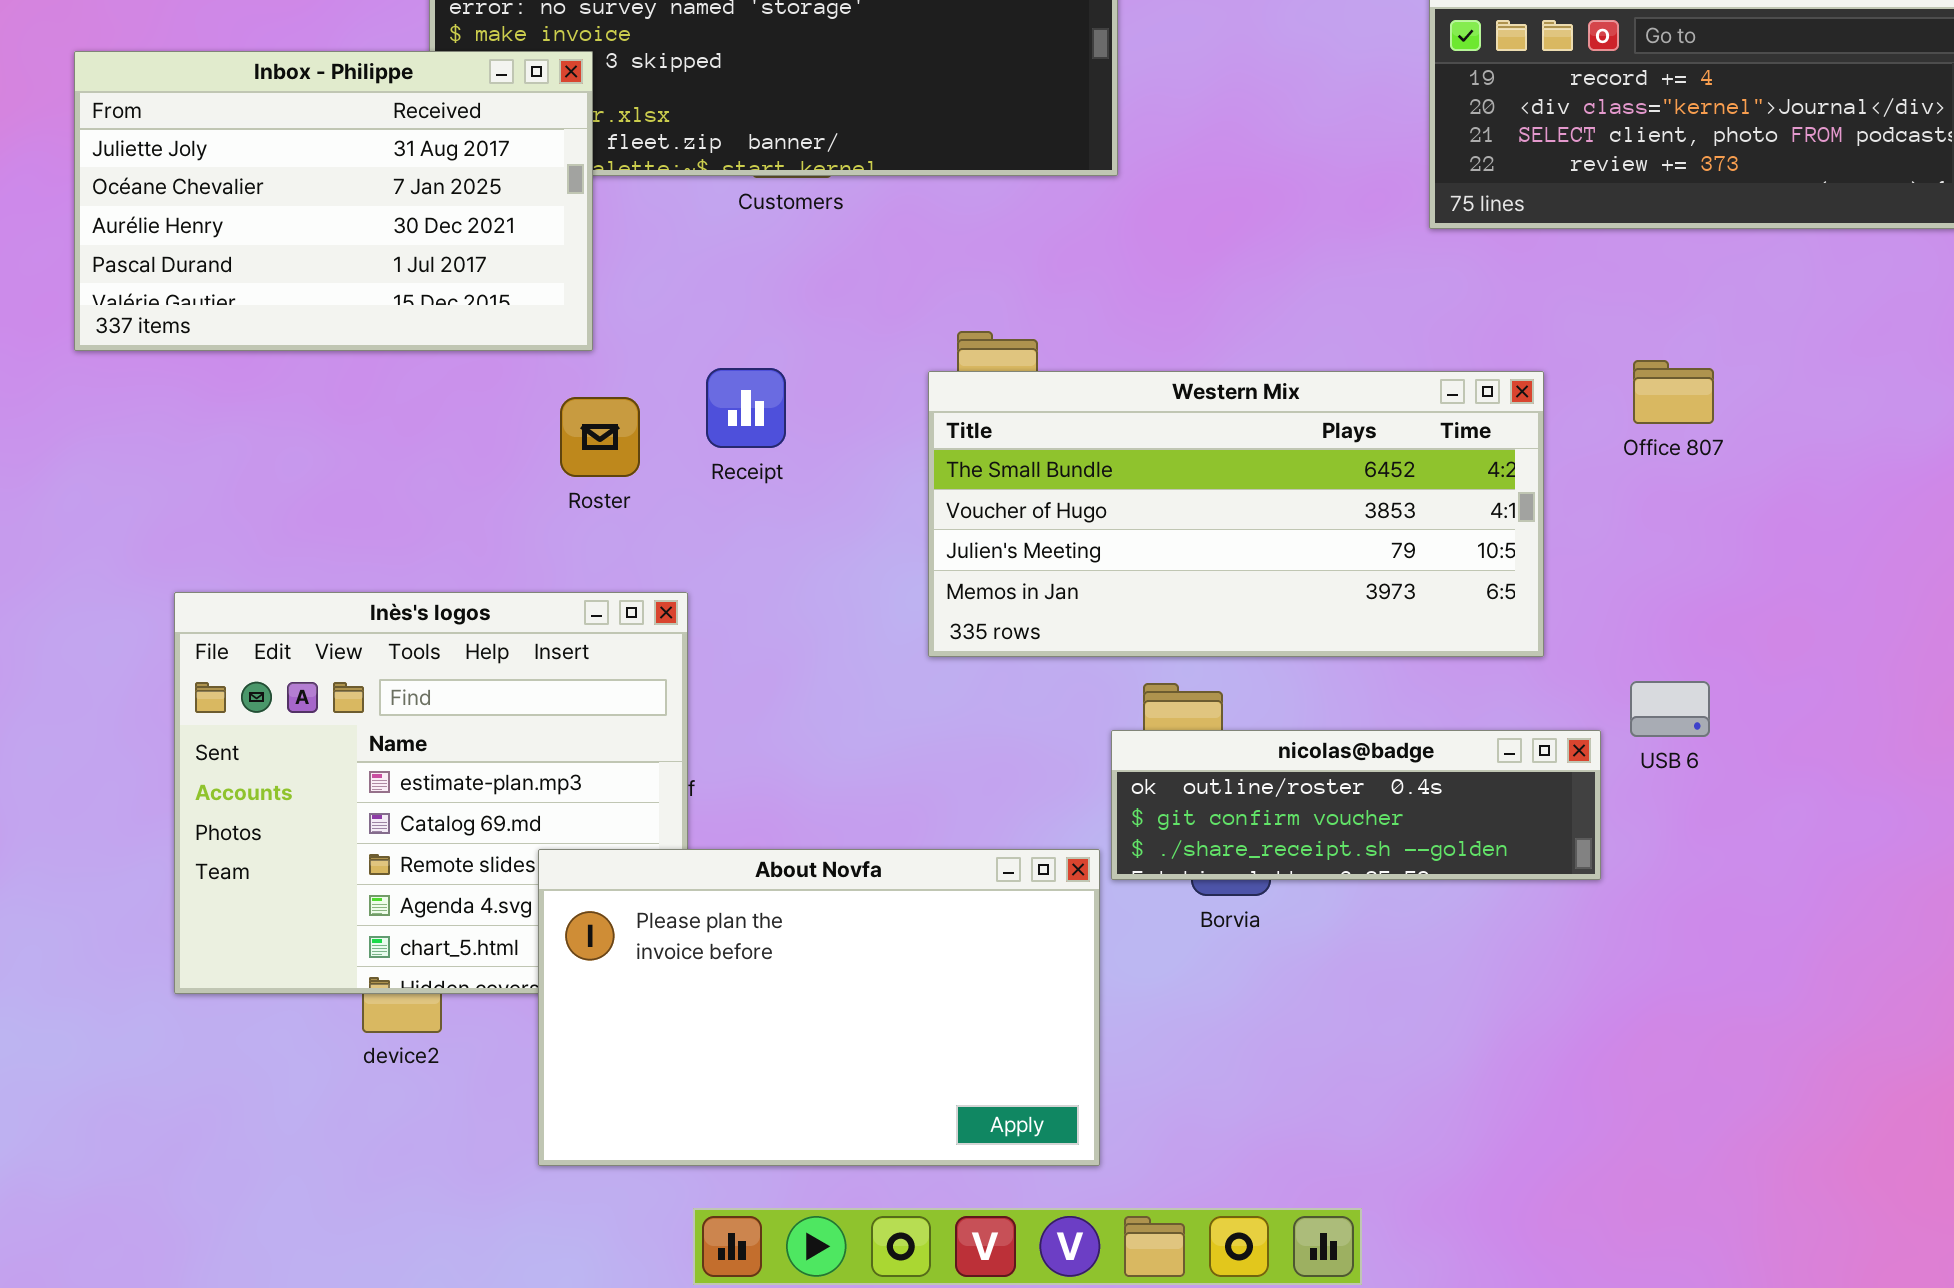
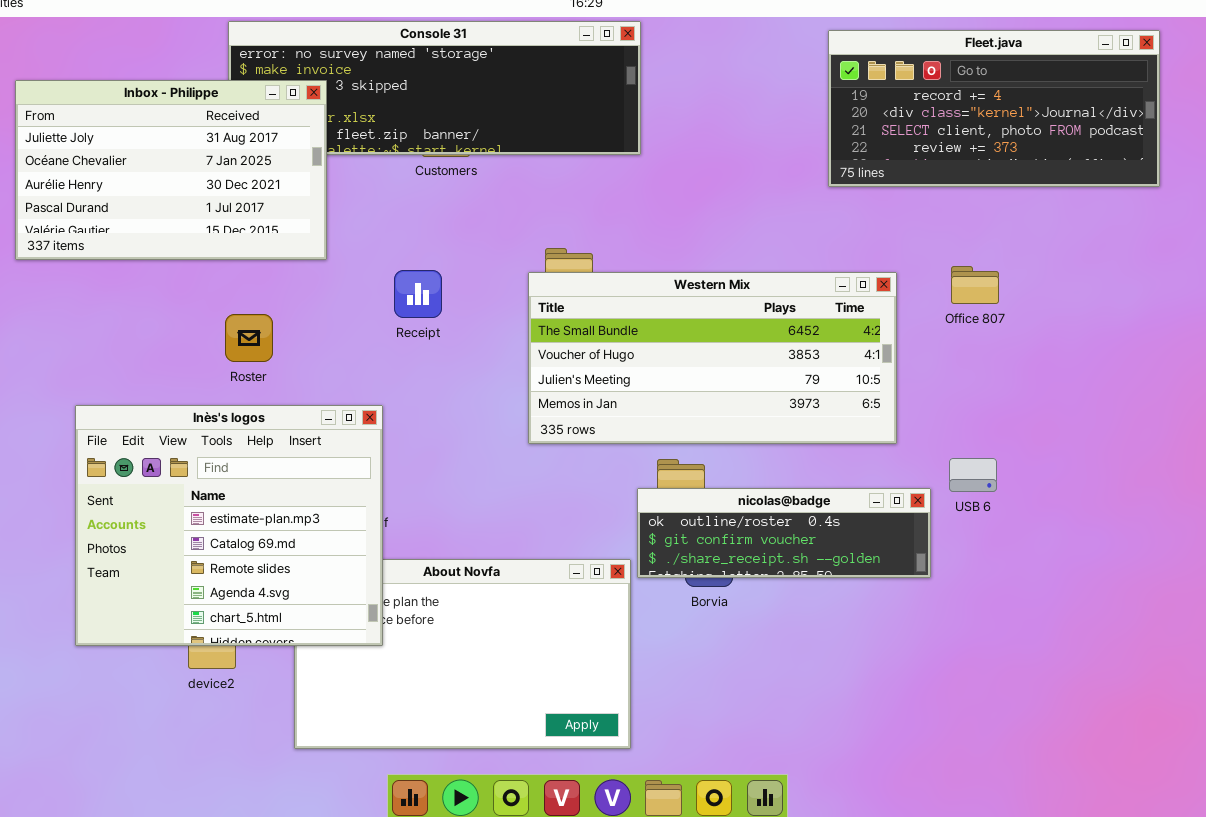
Roster: [560,397,640,477] -> [225,314,273,362], moved
Inès's logos: [174,592,688,994] -> [75,405,383,646], raised

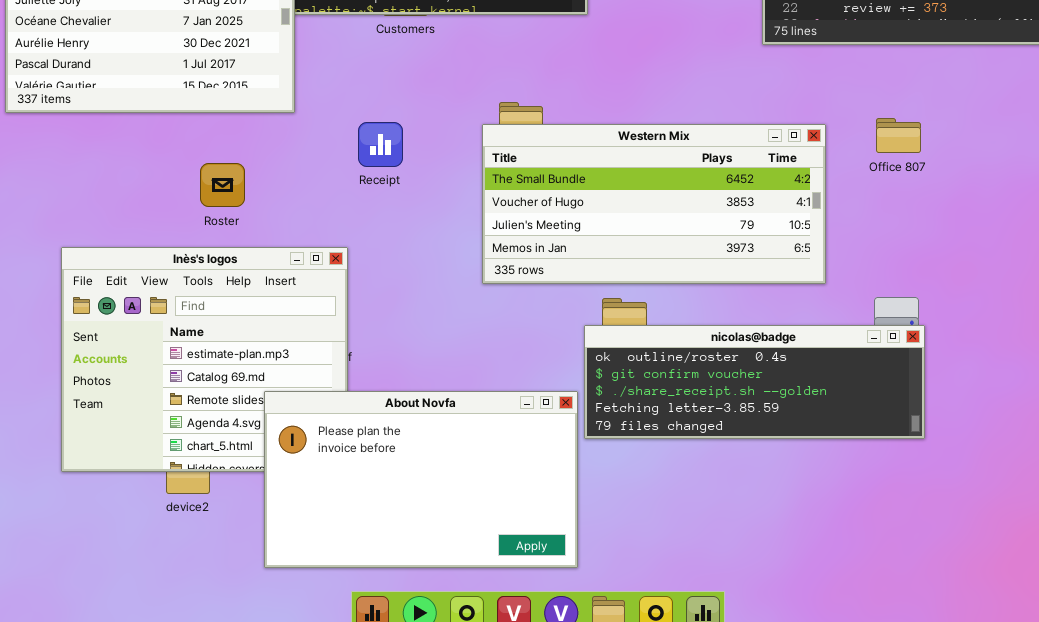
nicolas@badge: [637,488,931,578] -> [584,325,925,439], resized
About Novfa: [294,559,631,749] -> [264,391,578,568], raised

